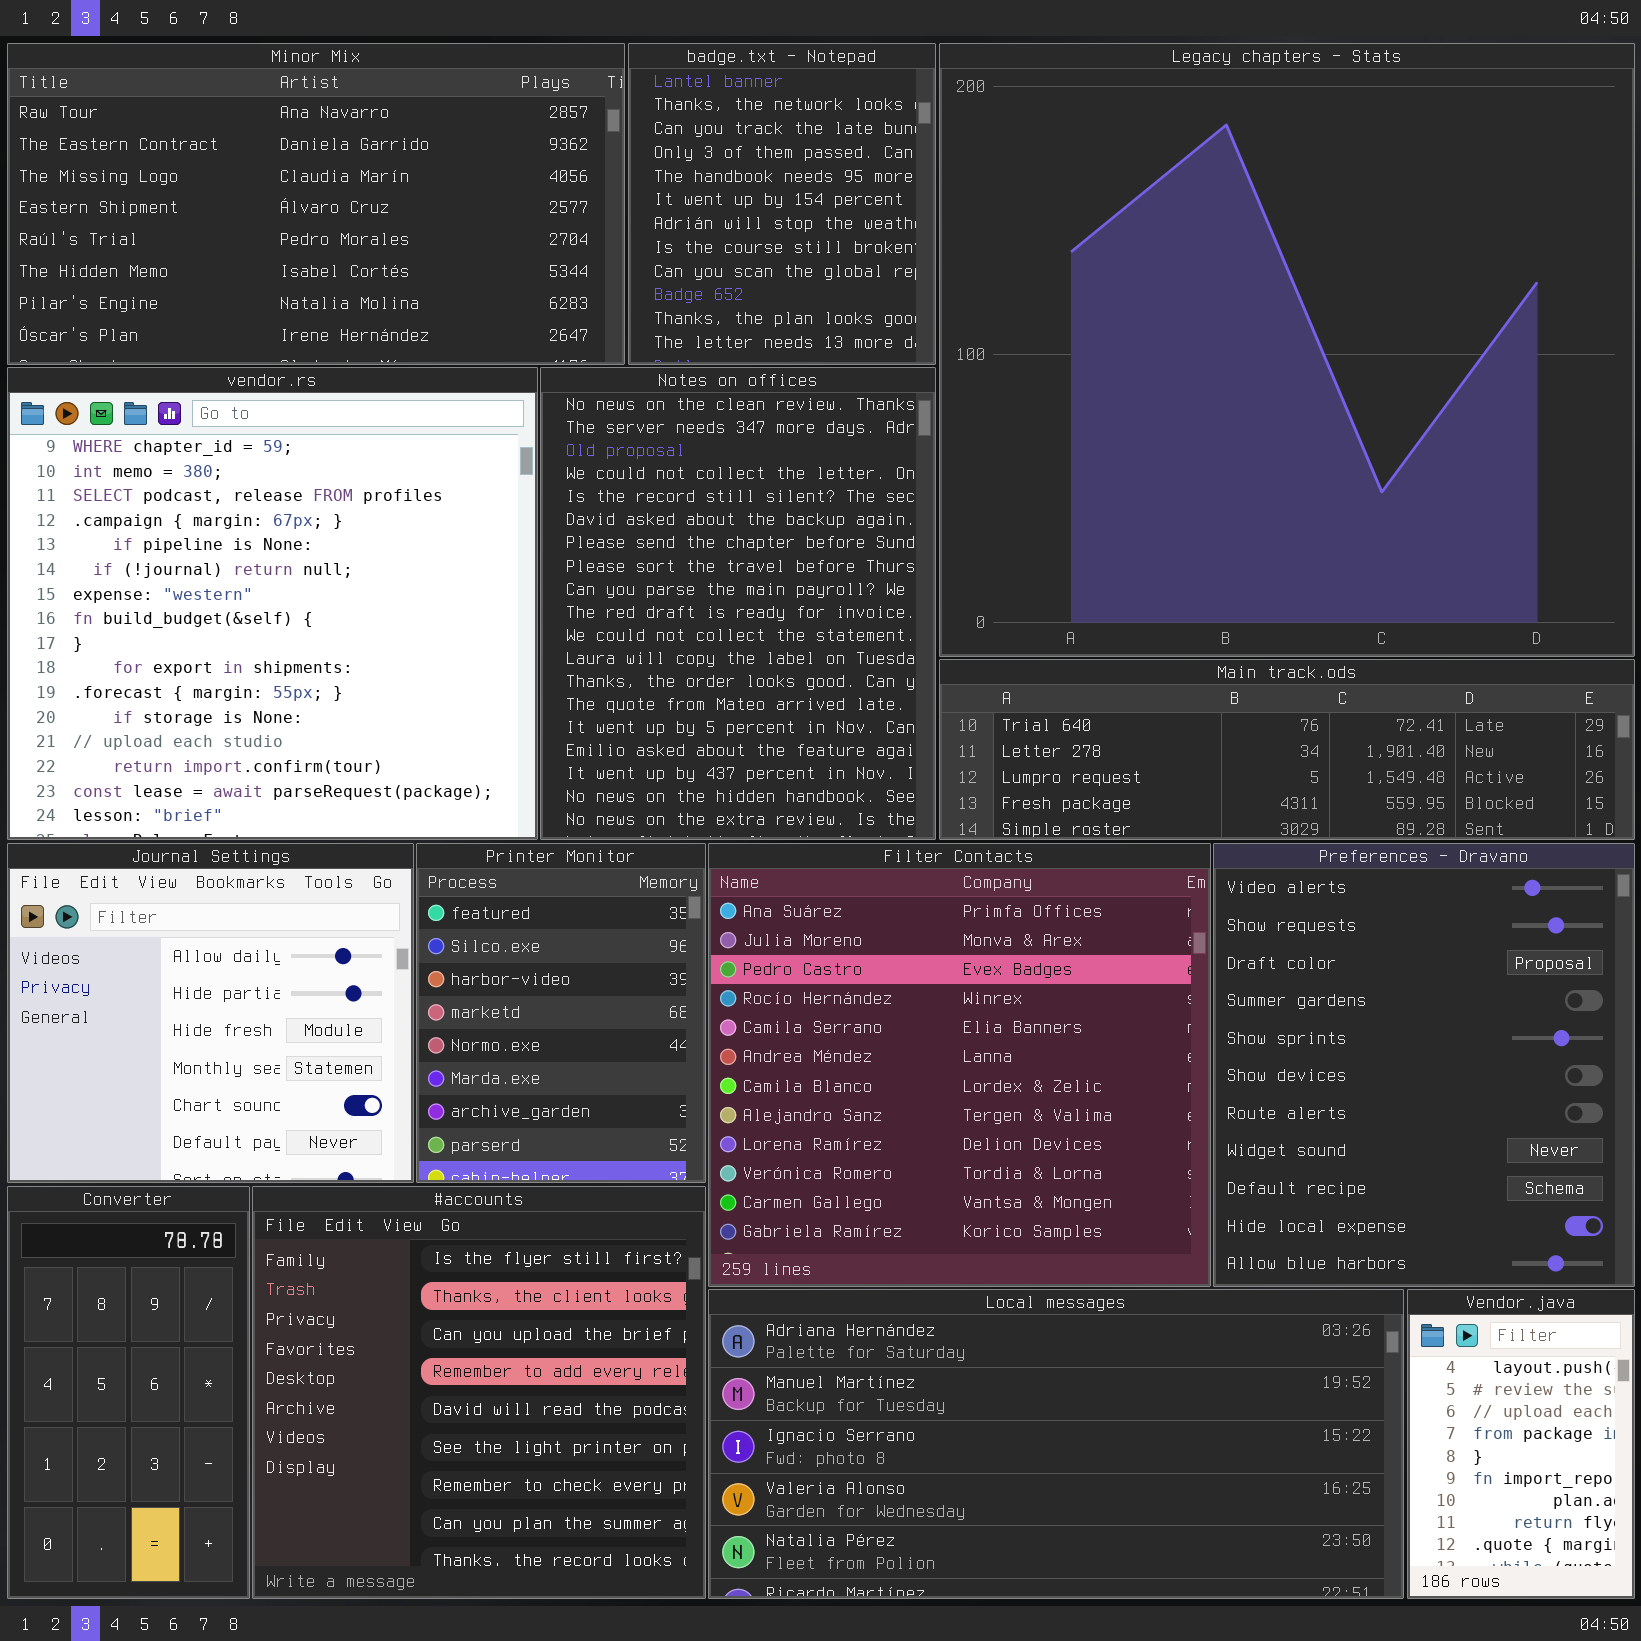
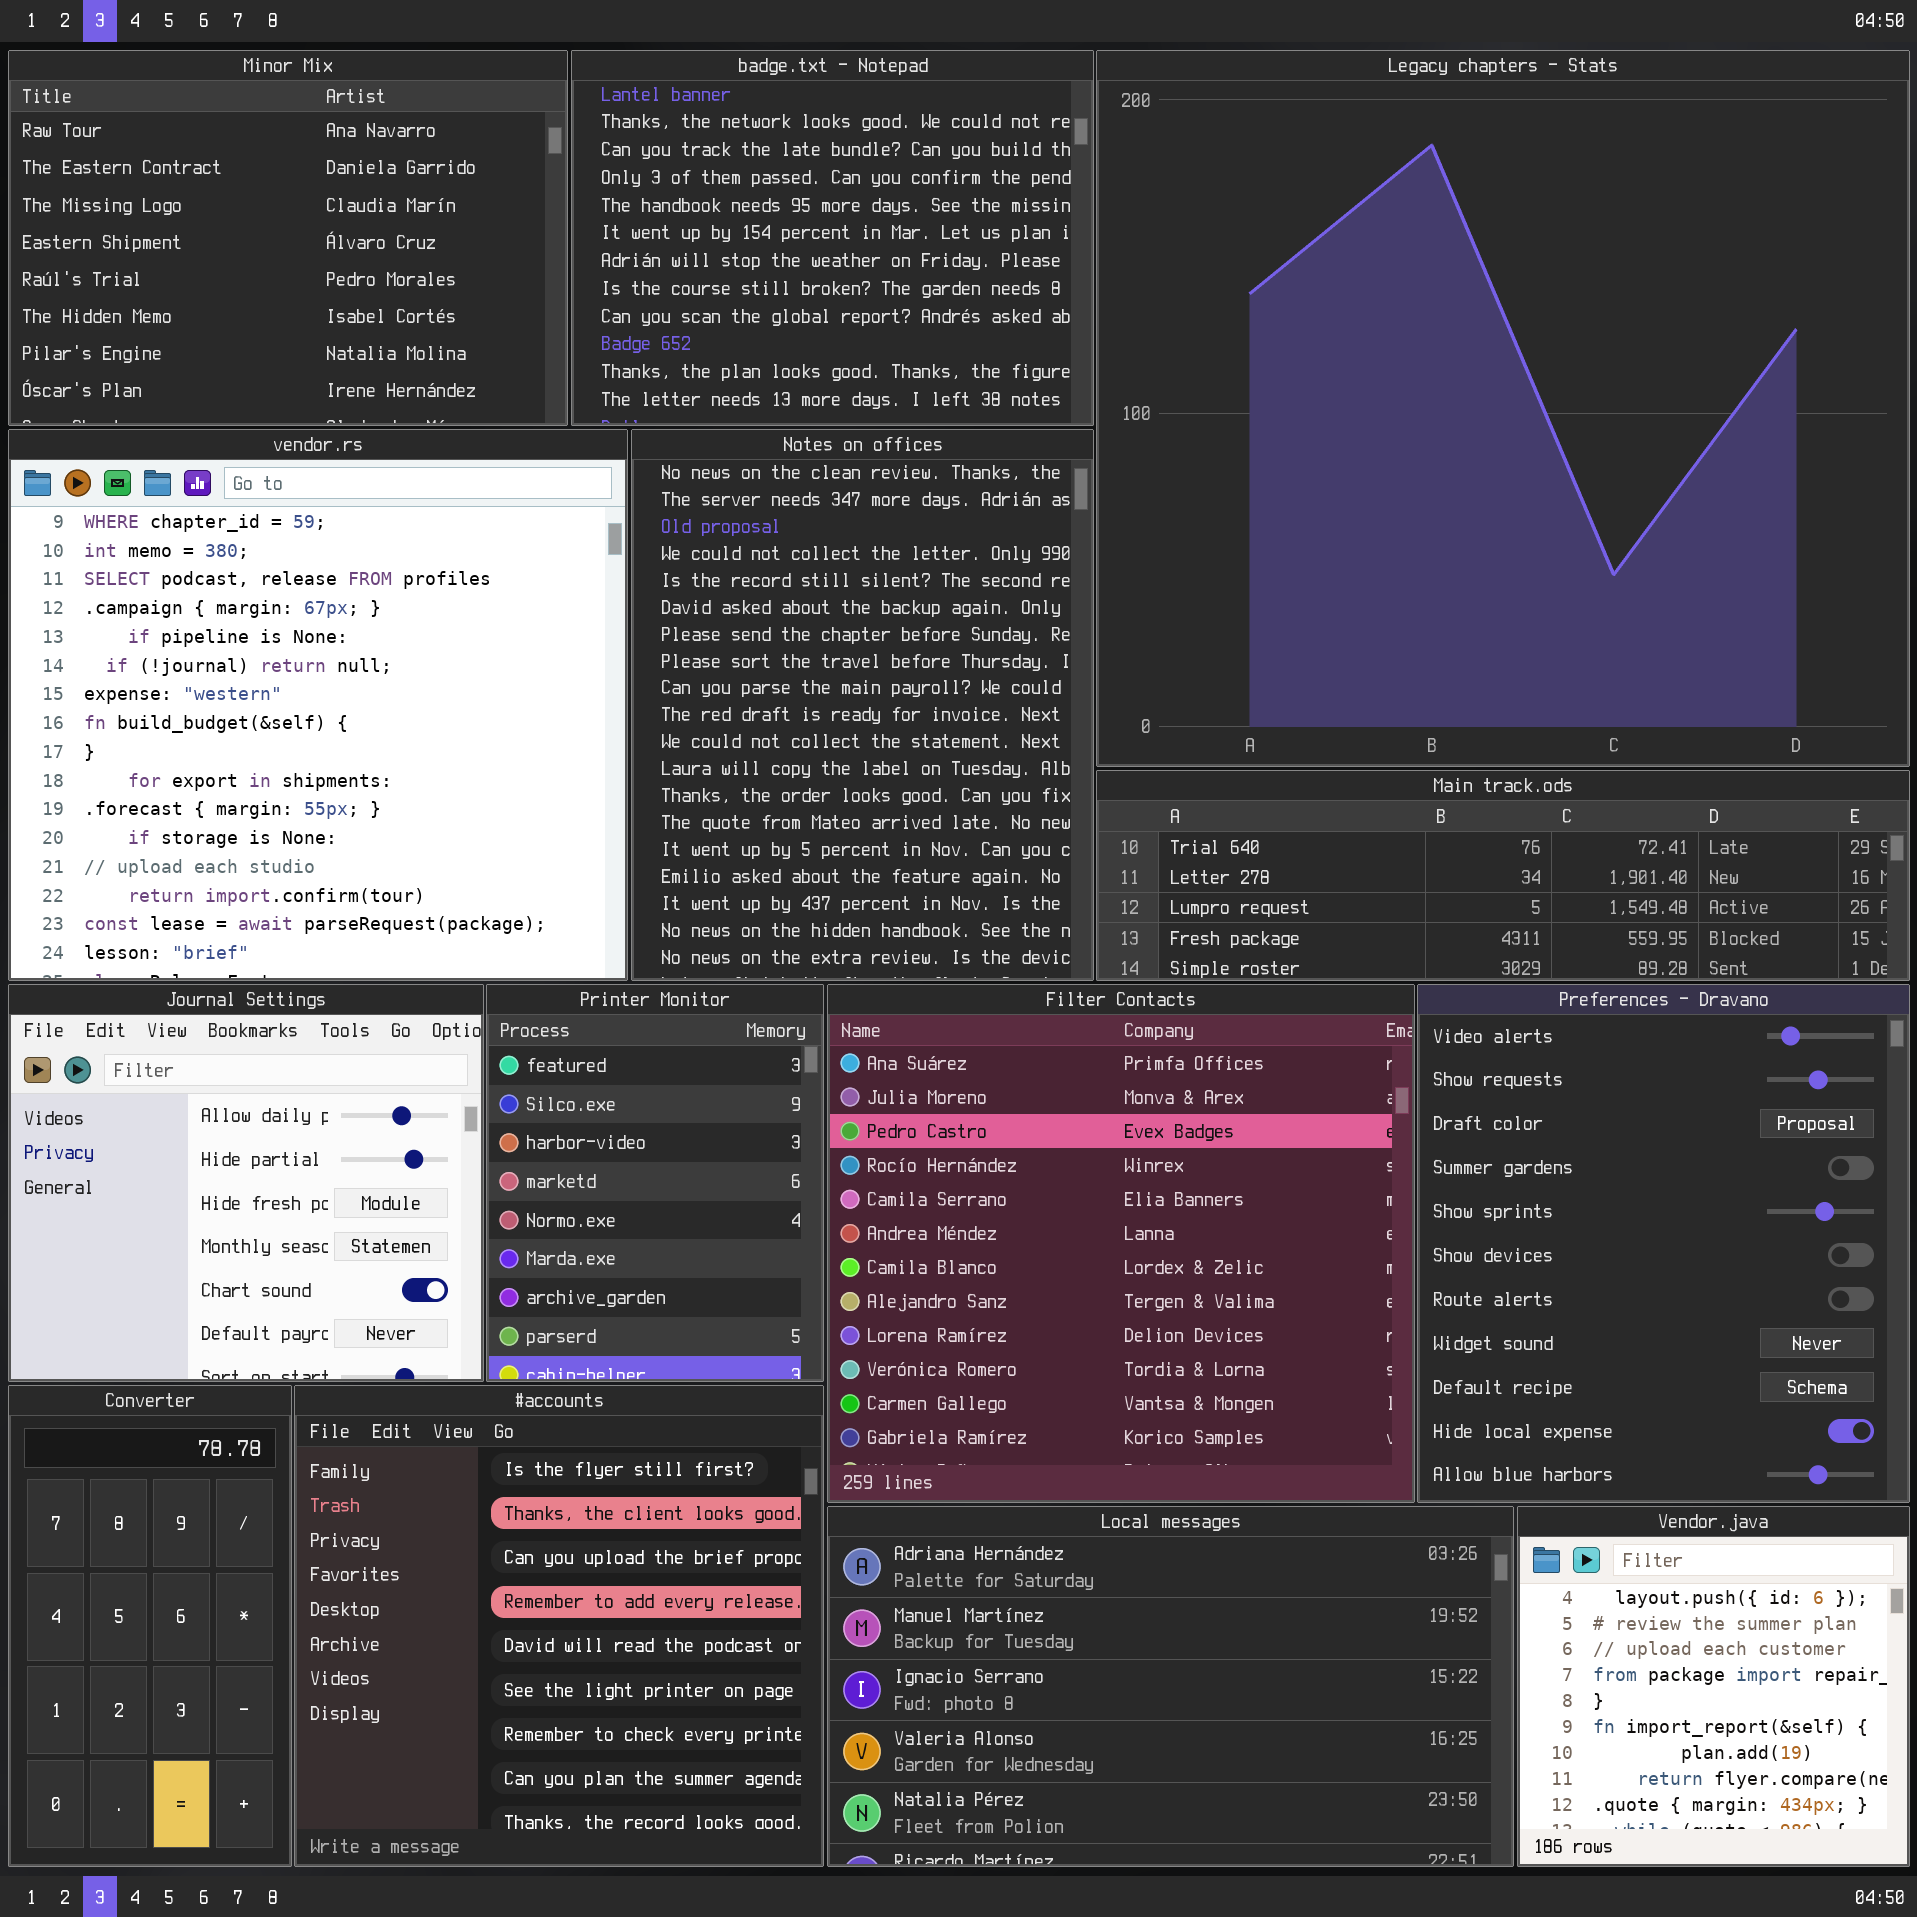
Minor Mix: [7,43,625,365] -> [8,50,568,426], resized
badge.txt - Notepad: [628,43,936,365] -> [571,50,1094,426], resized
Local messages: [708,1289,1404,1599] -> [827,1506,1514,1867], resized
Vendor.java: [1407,1289,1635,1599] -> [1517,1506,1910,1867], resized

